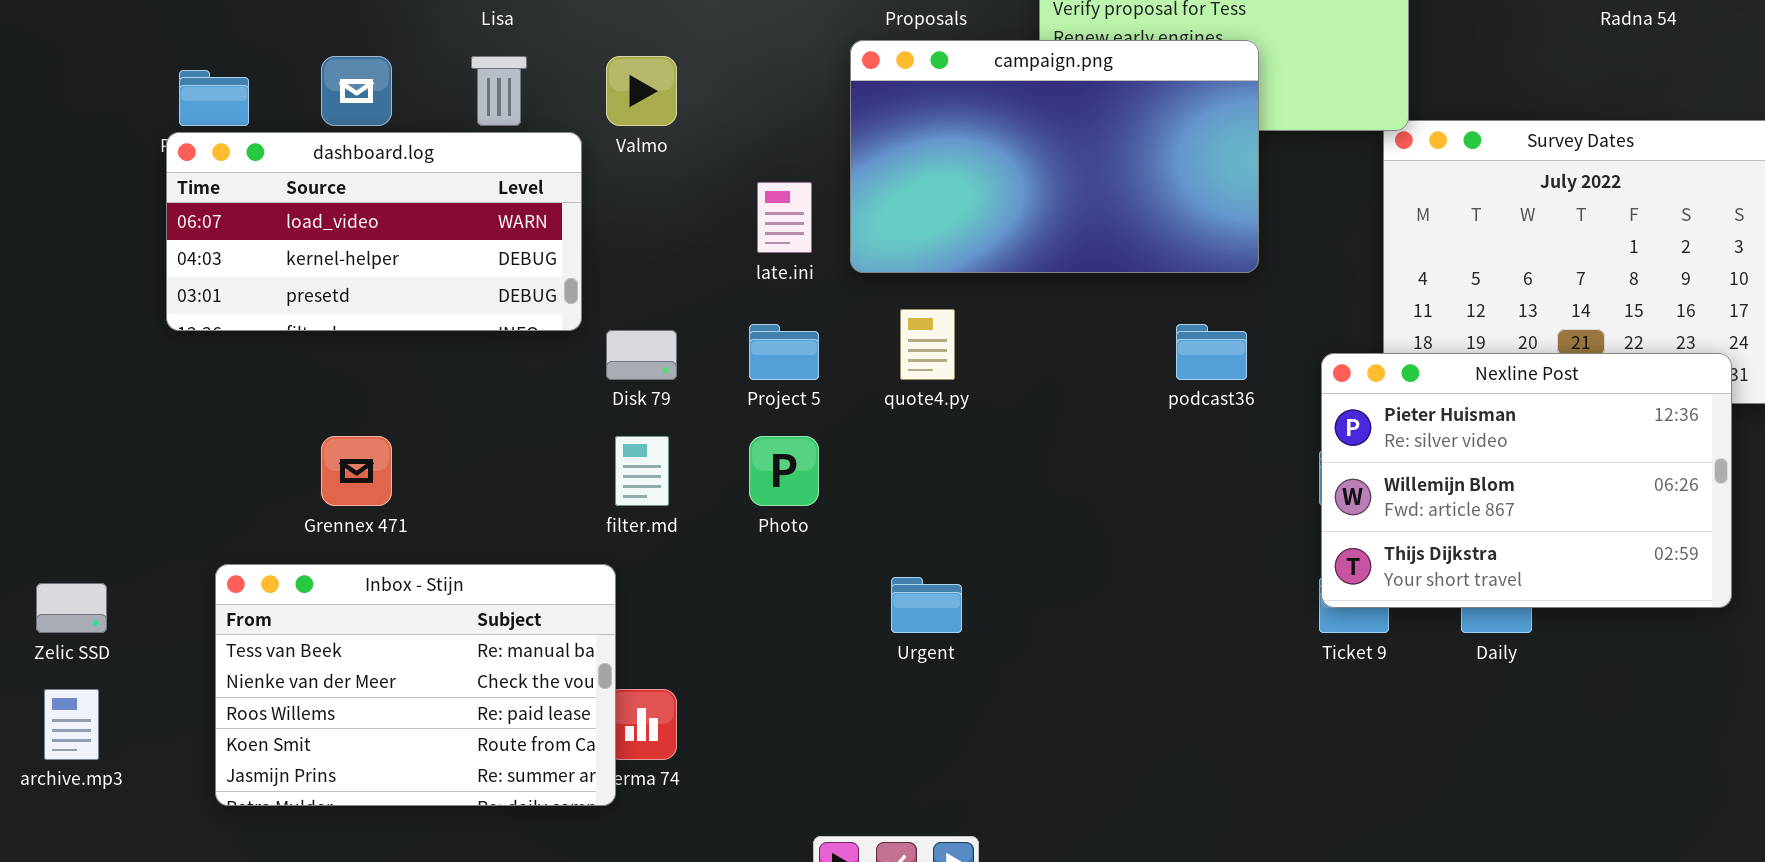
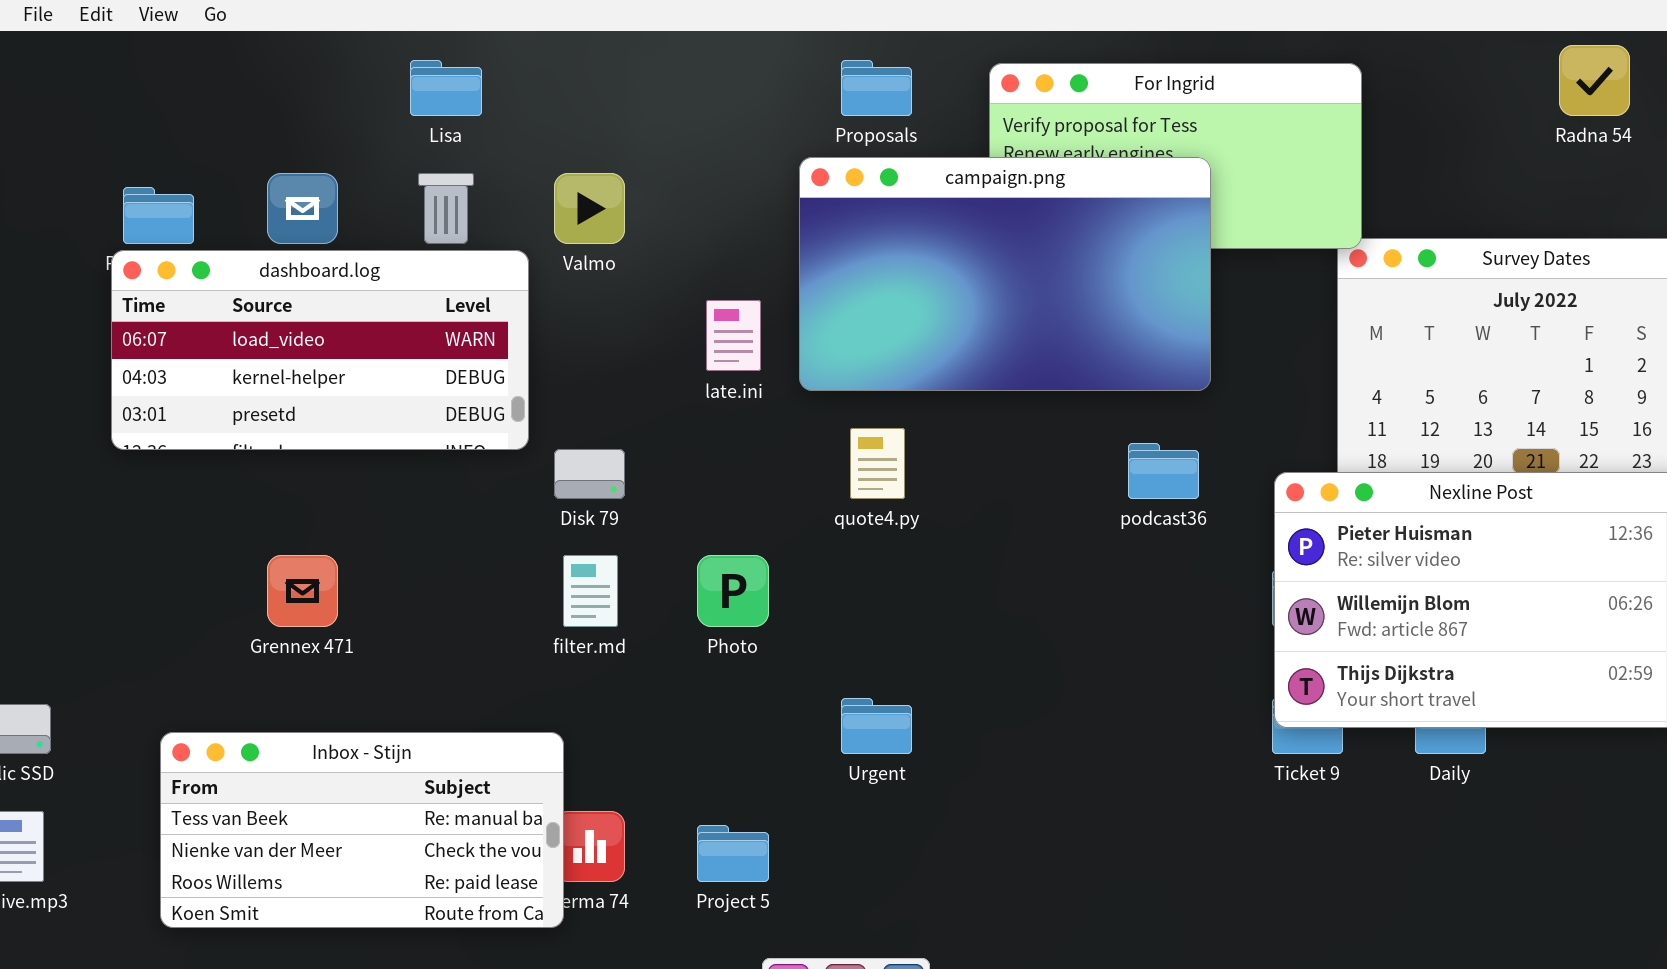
Project 5: [749,324,819,380] -> [697,825,769,882], moved
Inbox - Stijn: [215,564,616,806] -> [160,732,564,928], resized

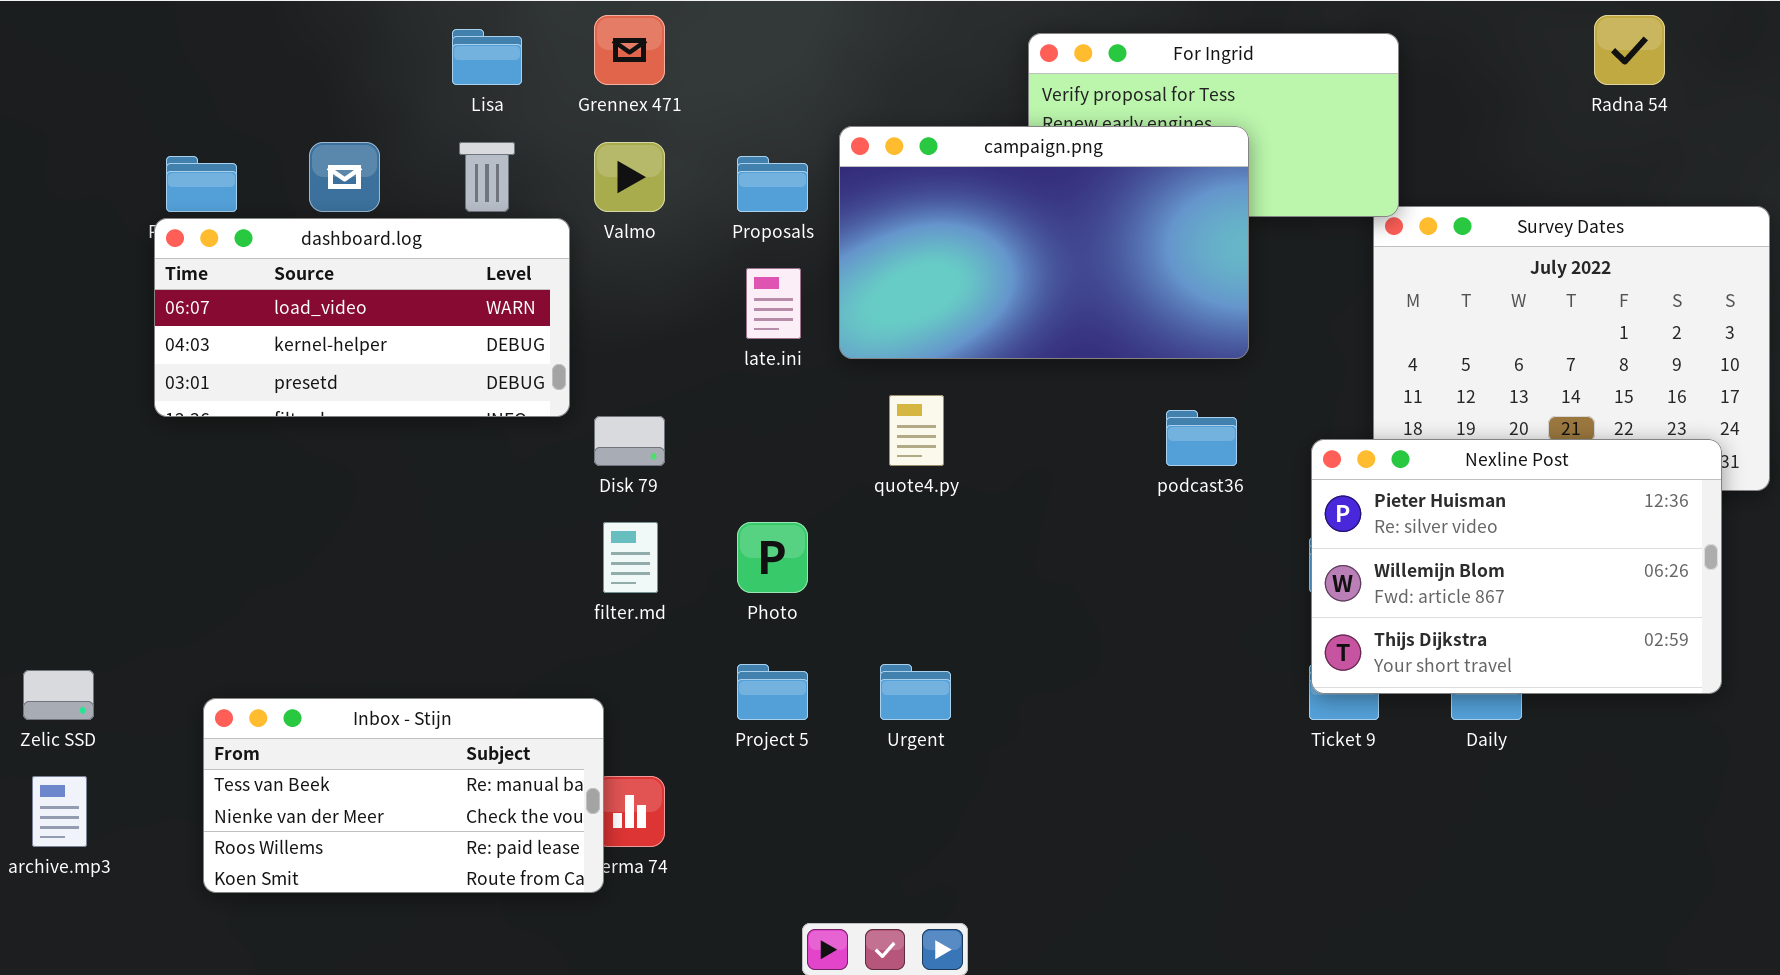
Proposals: [841,60,912,116] -> [737,156,808,212], moved
Grennex 471: [267,555,338,627] -> [594,15,665,85], moved
Project 5: [697,825,769,882] -> [737,664,808,720], moved

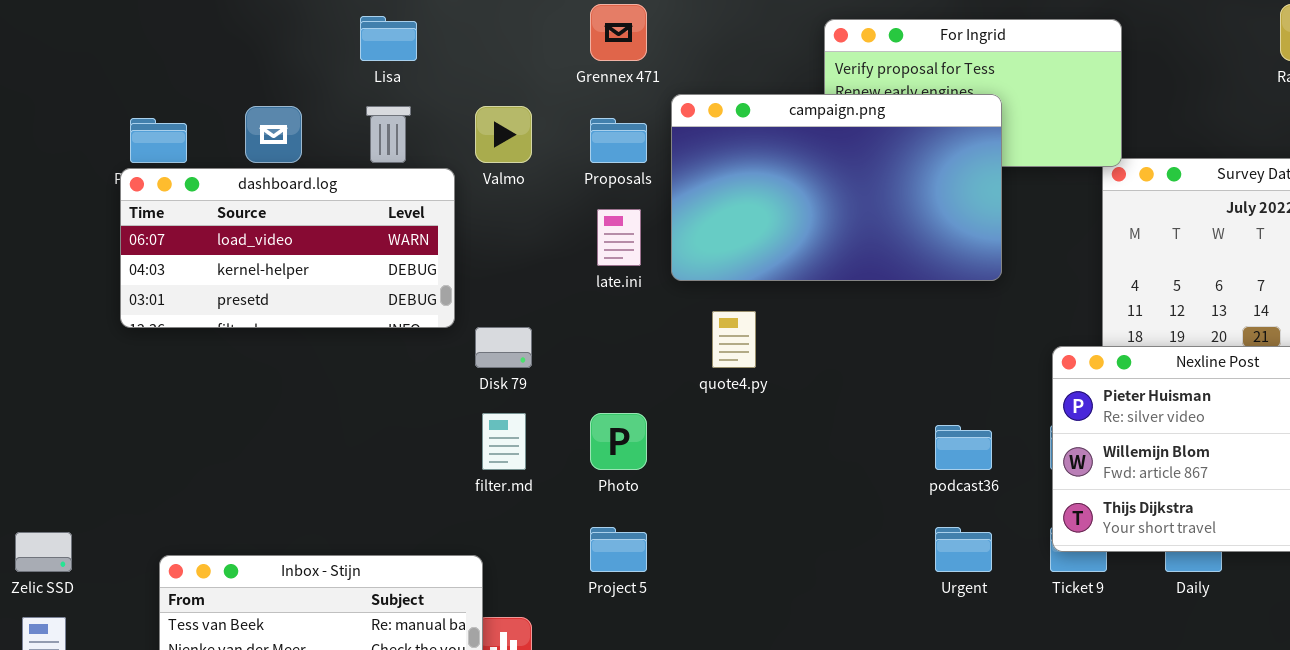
Grennex 471: [594,15,665,85] -> [590,4,647,61], moved
podcast36: [1166,410,1237,466] -> [935,425,992,470], moved
Urgent: [880,664,951,720] -> [935,527,992,572], moved

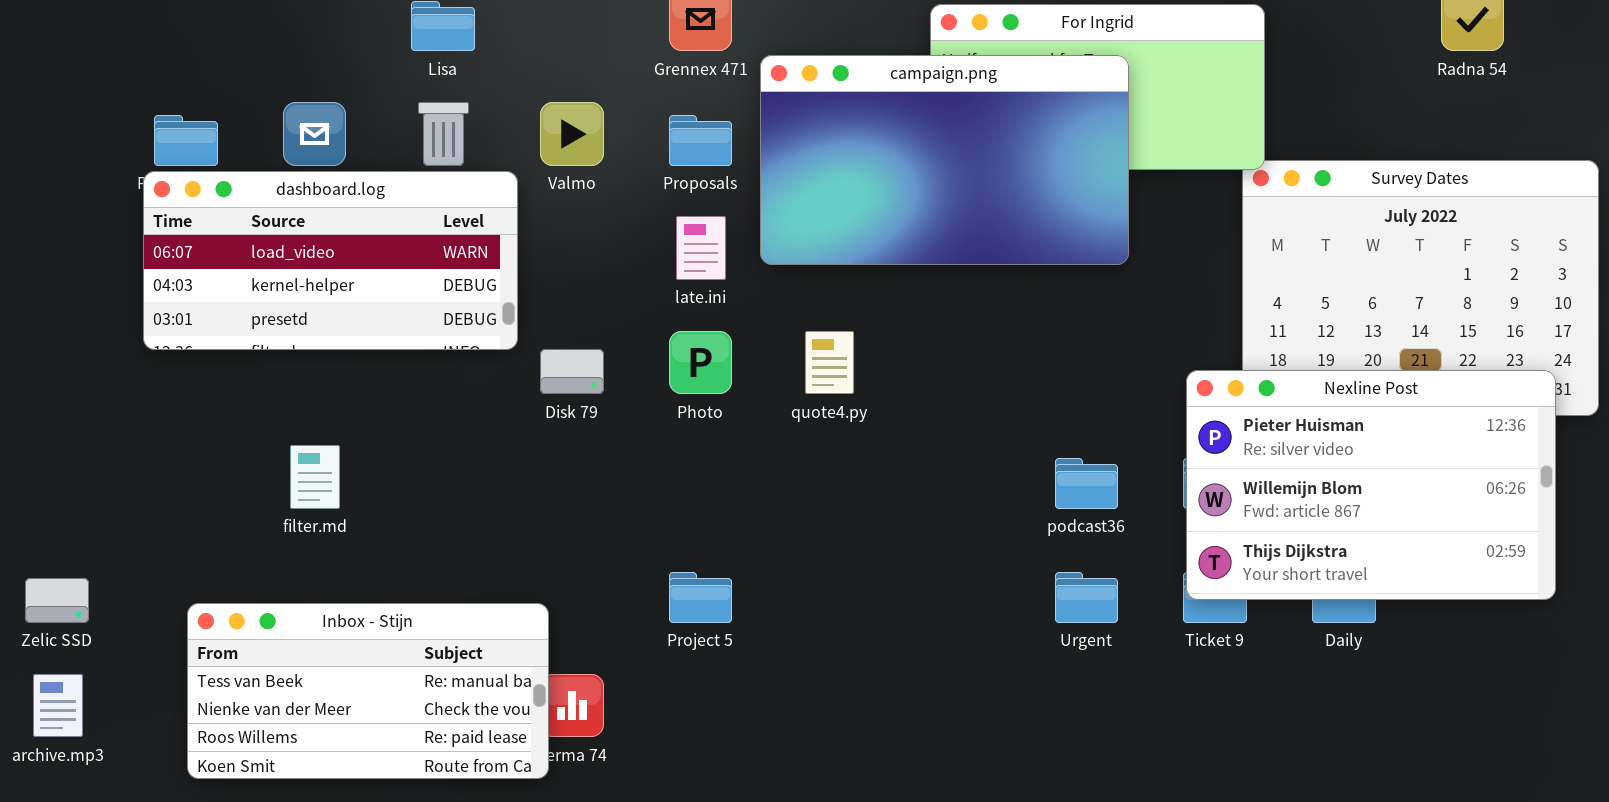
campaign.png: [671,94,1002,281] -> [760,55,1129,265], moved
filter.md: [482,413,526,470] -> [290,445,340,509], moved
Photo: [590,413,647,470] -> [669,331,732,394], moved

